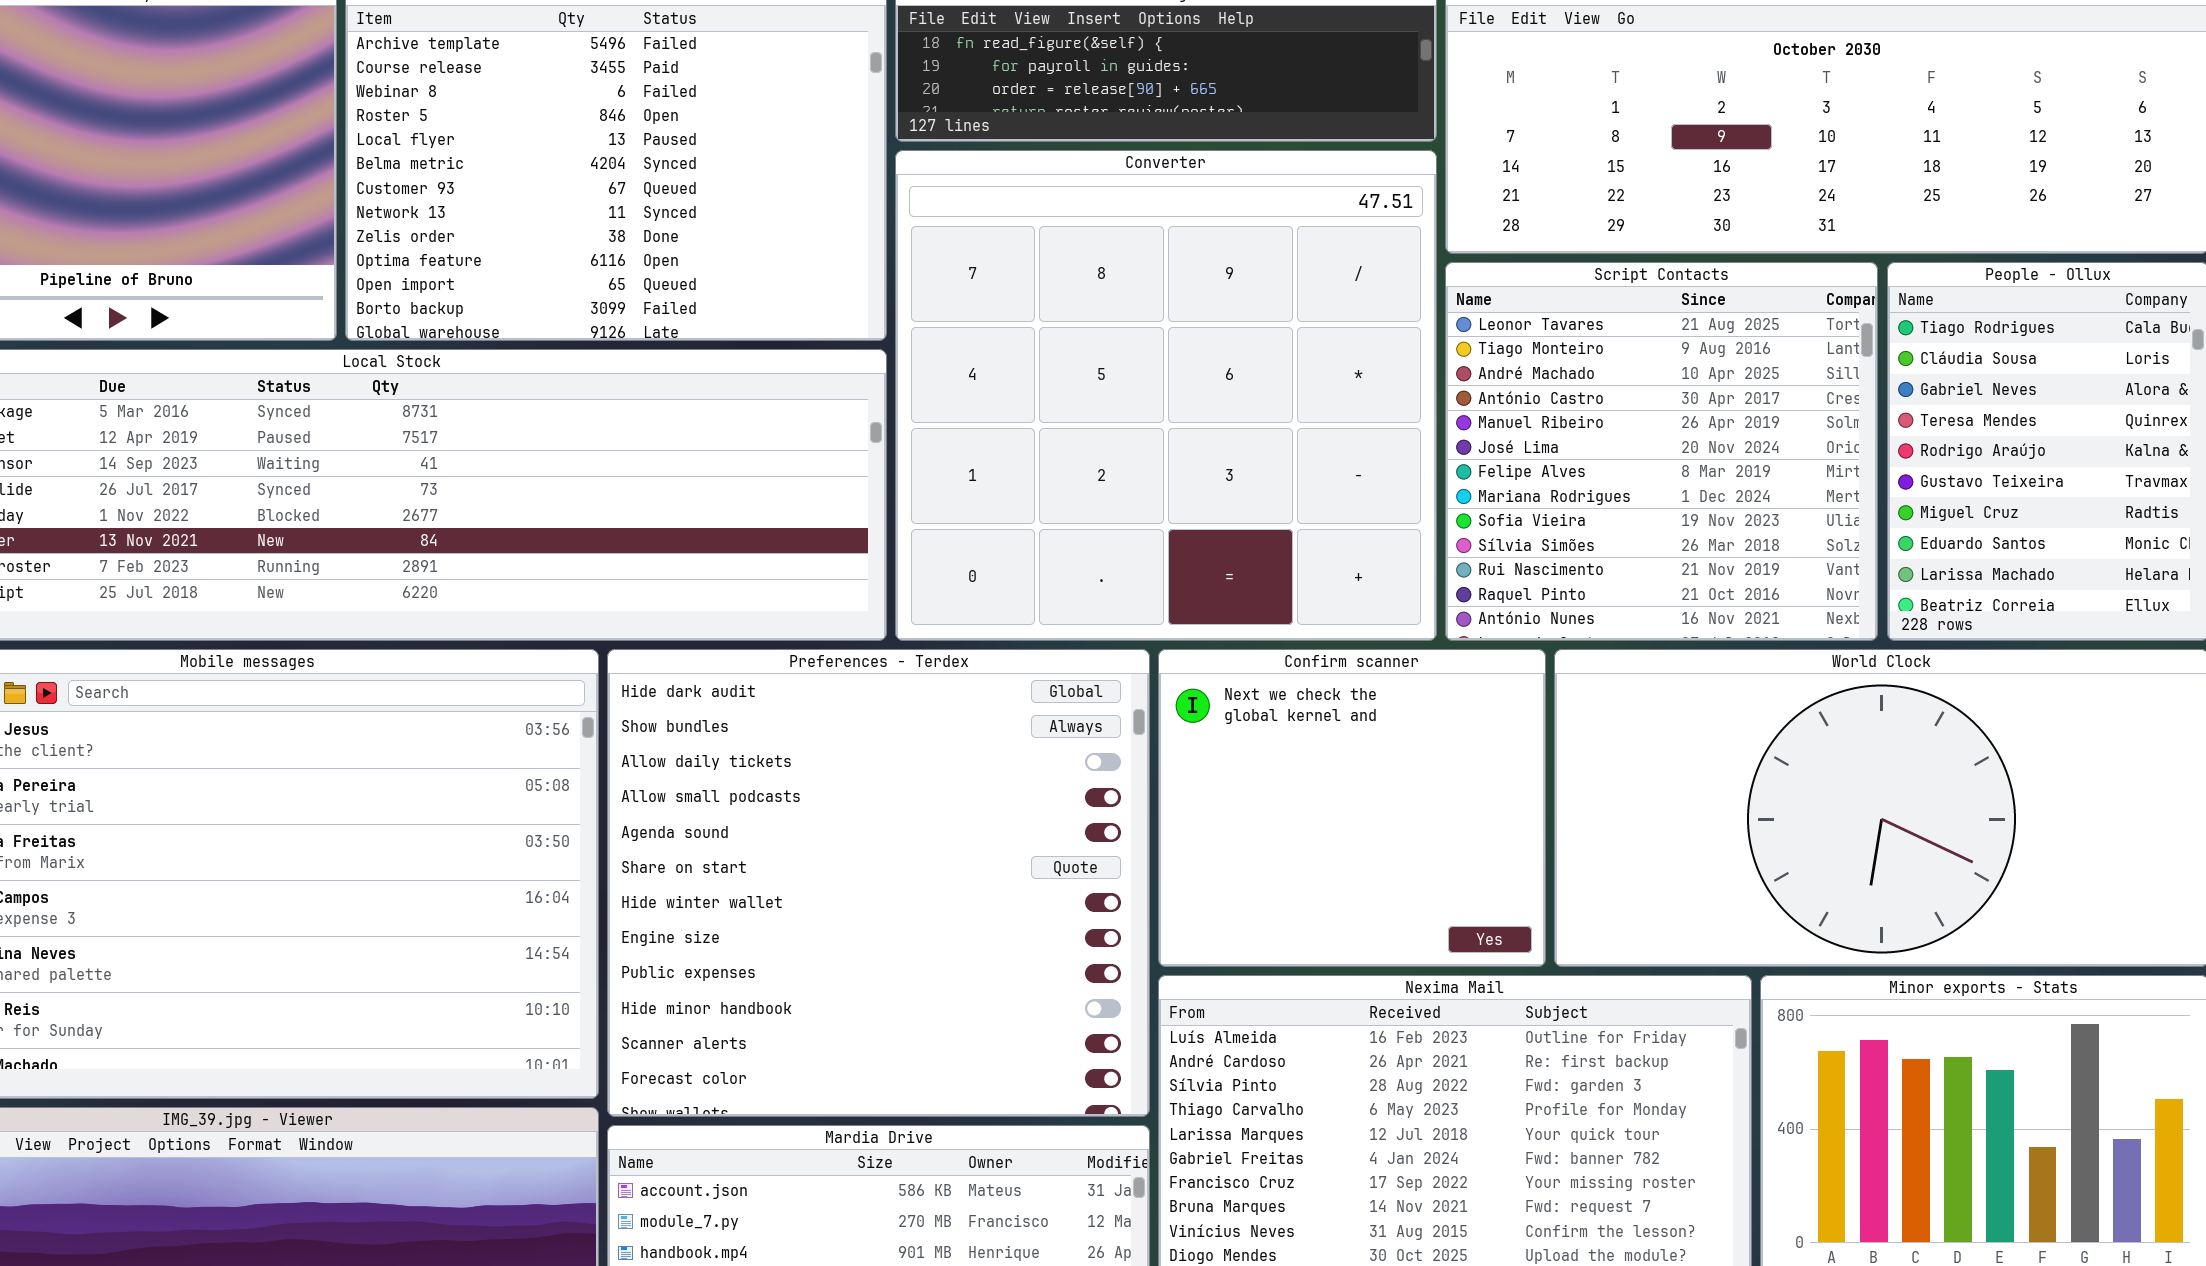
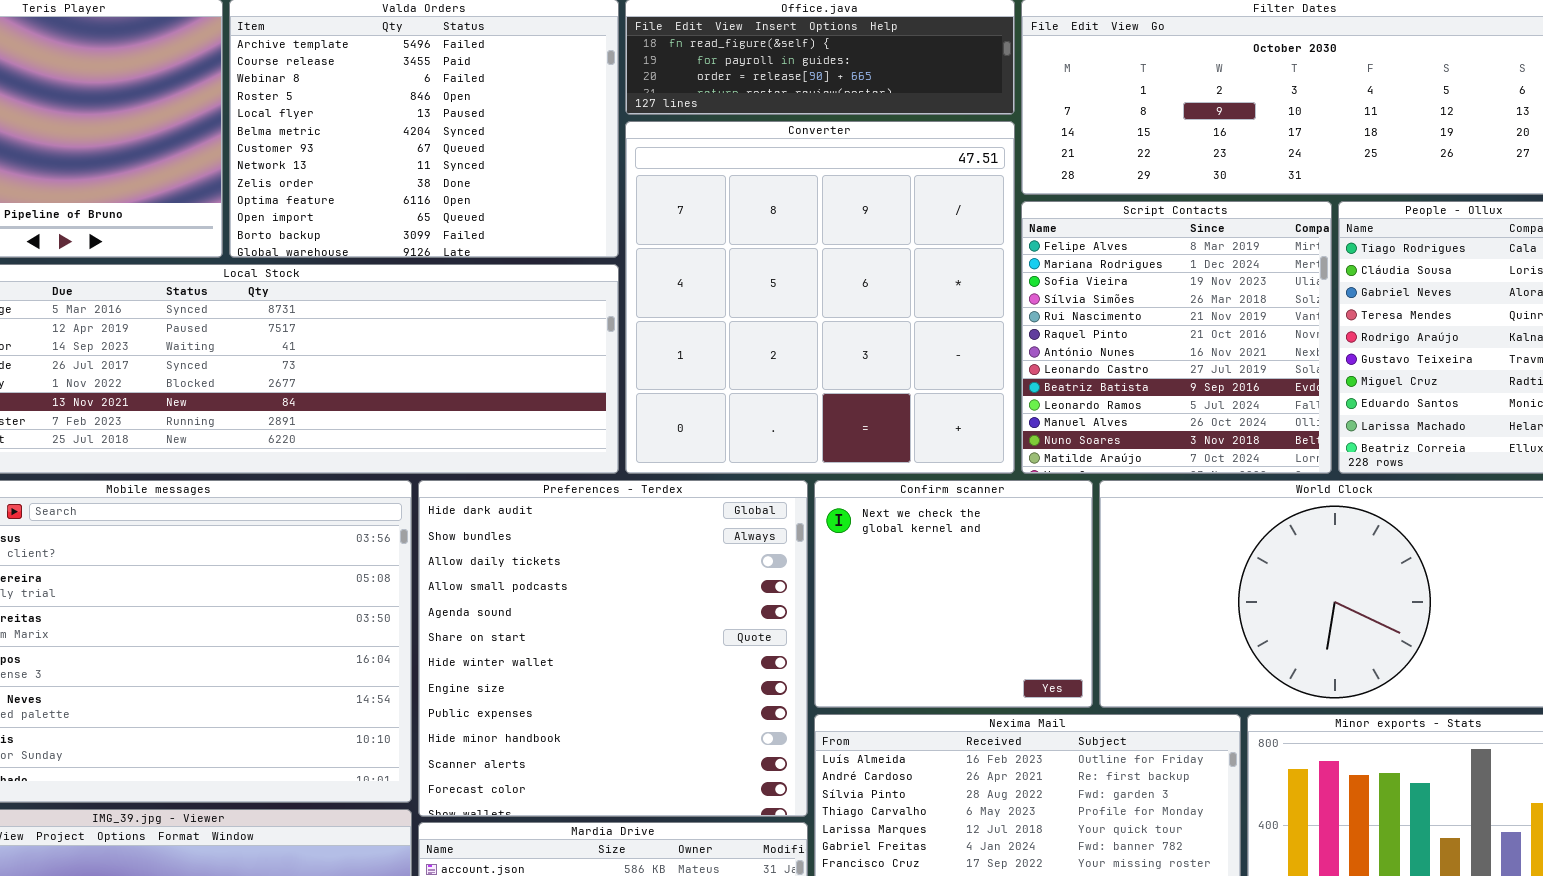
Script Contacts: [1445,262,1878,641] -> [1021,201,1332,474], scrolled down 6 rows

